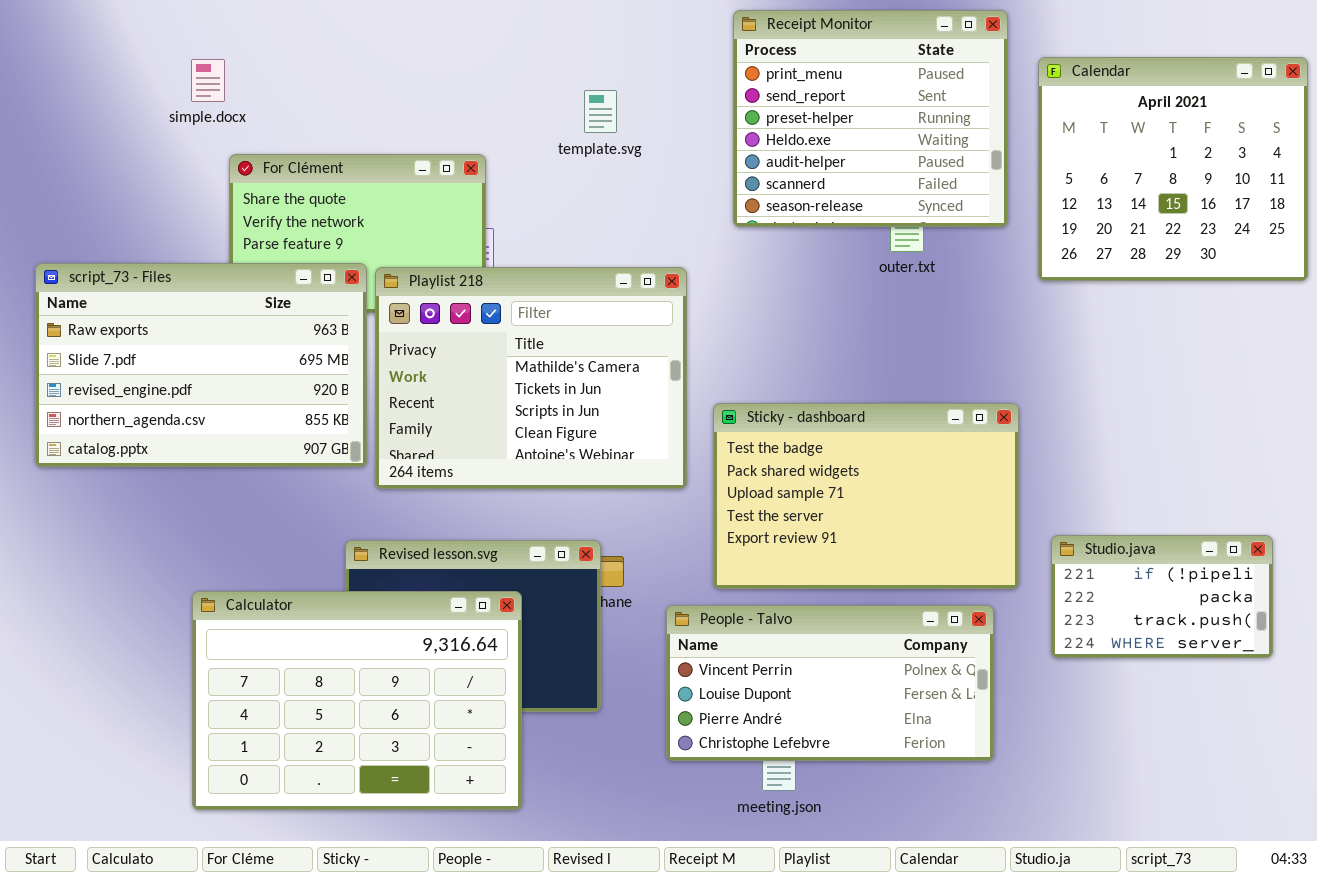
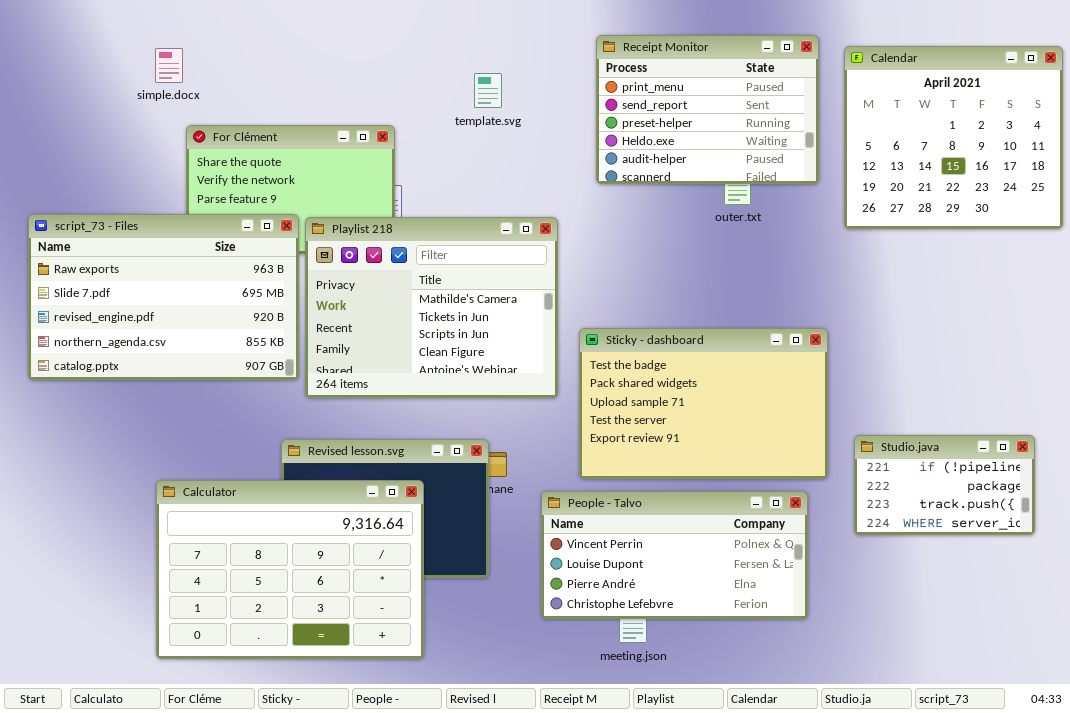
Receipt Monitor: [733,10,1008,227] -> [596,35,819,184], resized

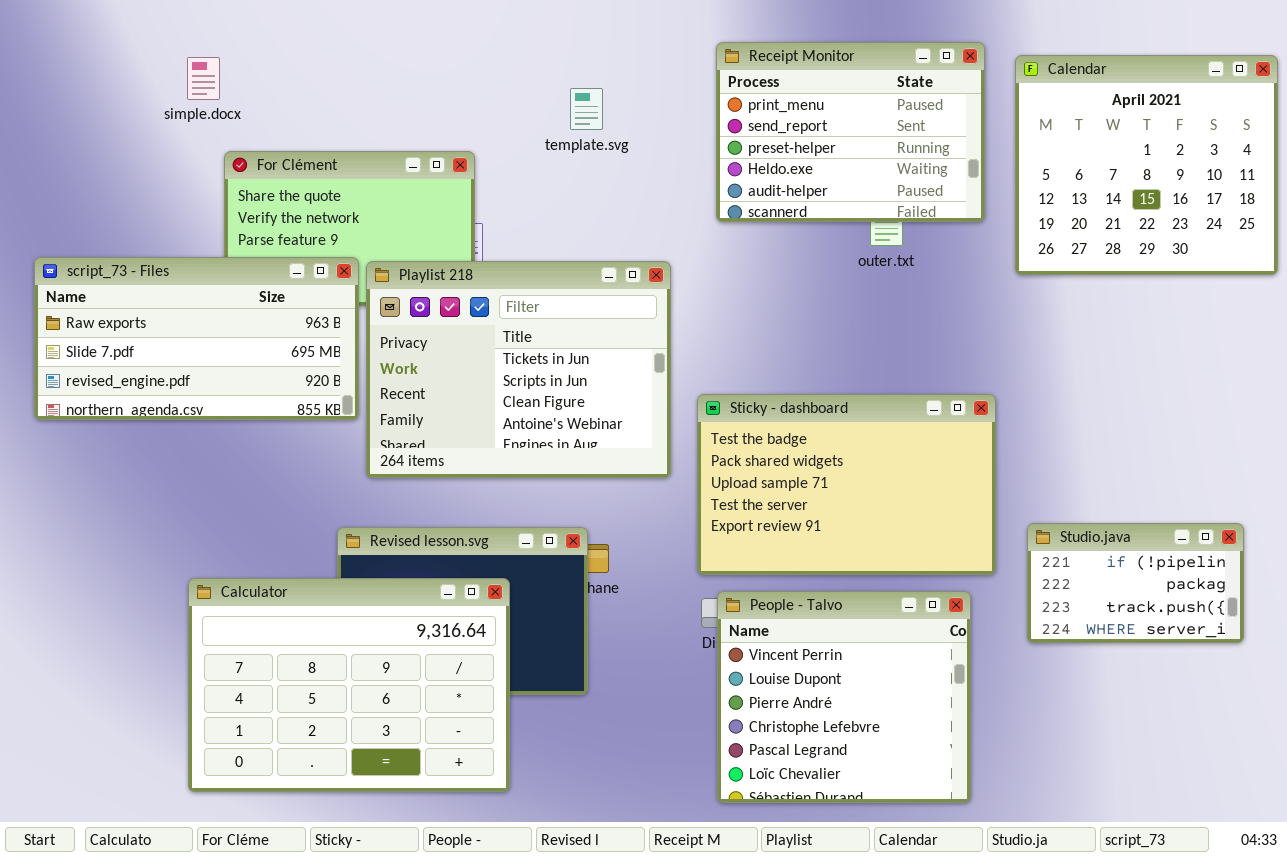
script_73 - Files: [28,214,299,380] -> [34,257,359,420], resized
Playlist 218: [305,217,558,398] -> [366,261,671,478], scrolled down 1 row
People - Talvo: [541,491,808,619] -> [717,591,971,803], resized

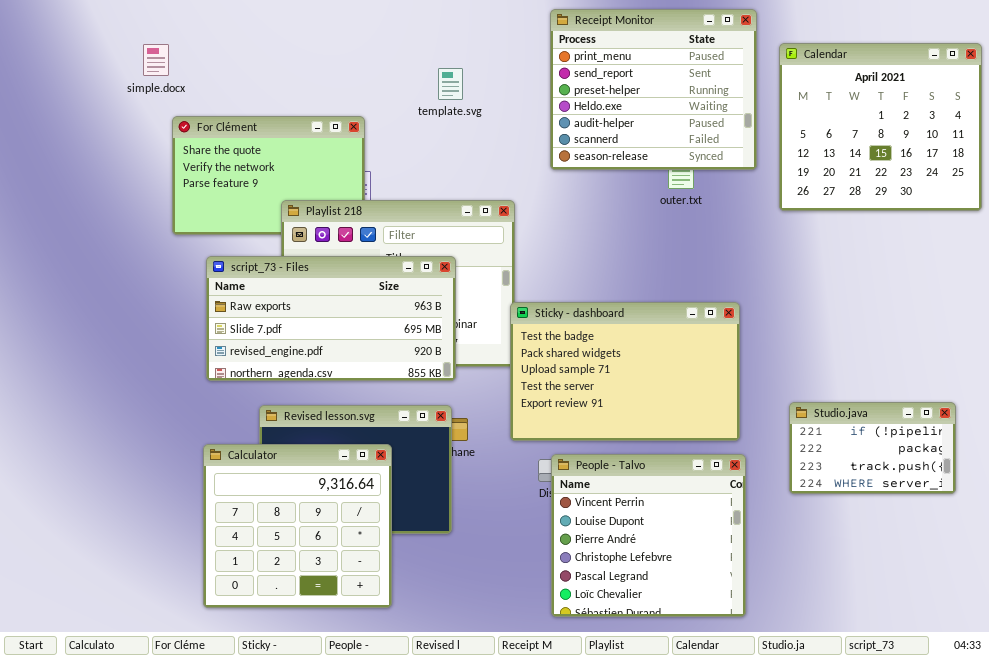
Receipt Monitor: [716,42,985,222] -> [550,9,757,170], resized
script_73 - Files: [34,257,359,420] -> [206,256,456,381], moved
Sticky - dashboard: [697,394,996,575] -> [510,302,740,441], moved
Calculator: [188,578,510,792] -> [203,444,392,608], resized

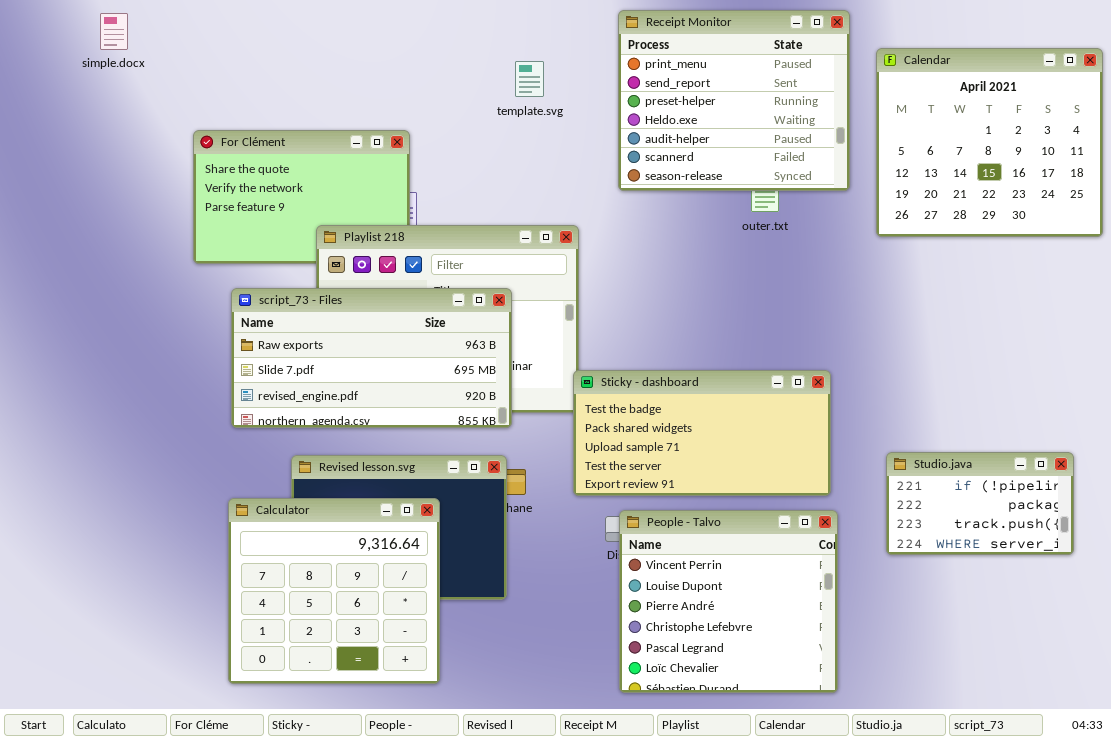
simple.docx: [143,44,169,76] -> [100,13,128,50], moved
template.svg: [438,68,463,100] -> [515,61,544,97], moved
Sticky - dashboard: [510,302,740,441] -> [573,370,831,496], resized

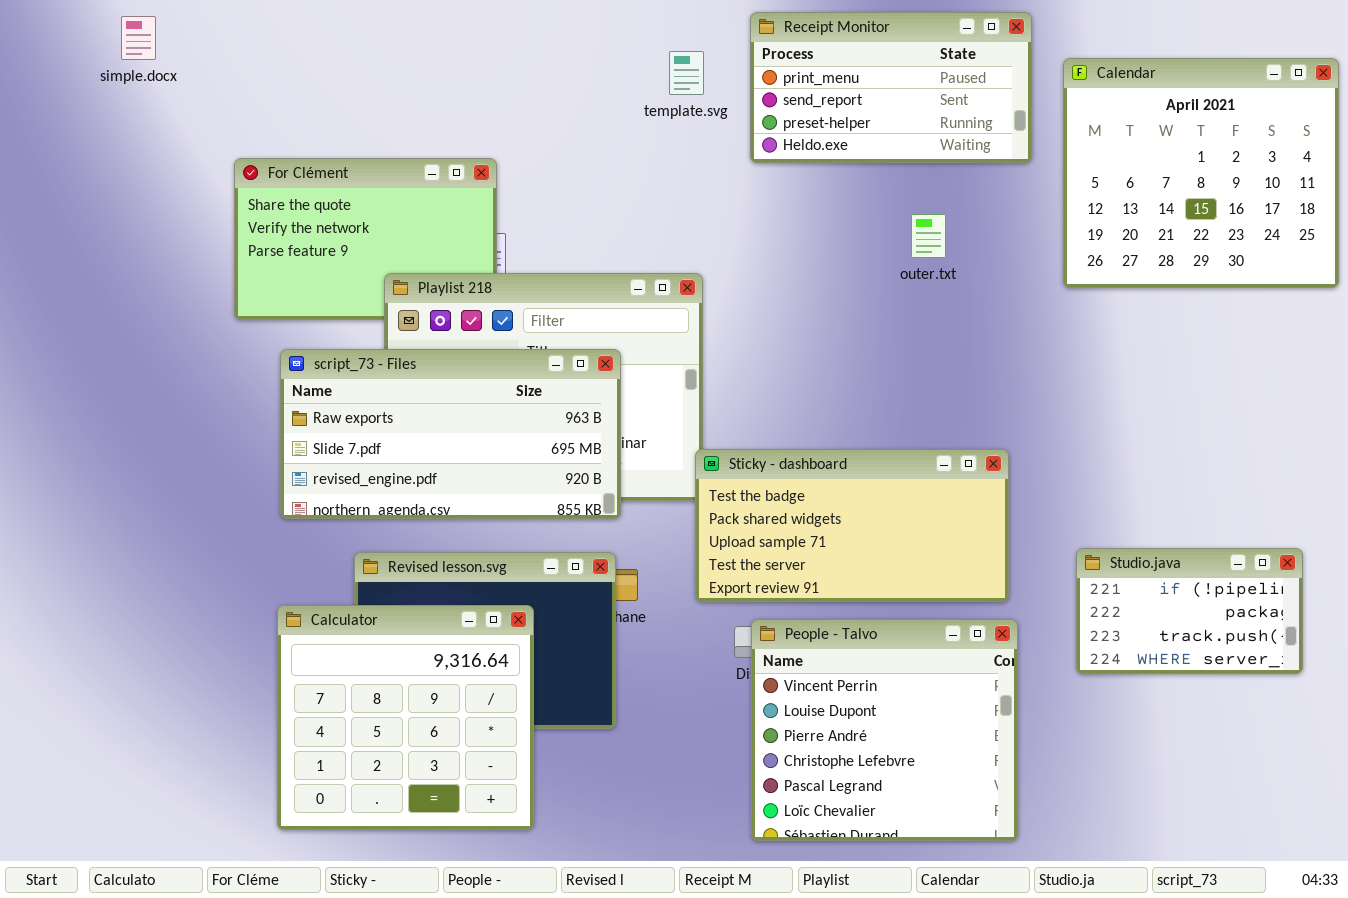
Receipt Monitor: [618,10,850,191] -> [750,12,1032,163], resized
template.svg: [515,61,544,97] -> [669,51,704,95], moved

